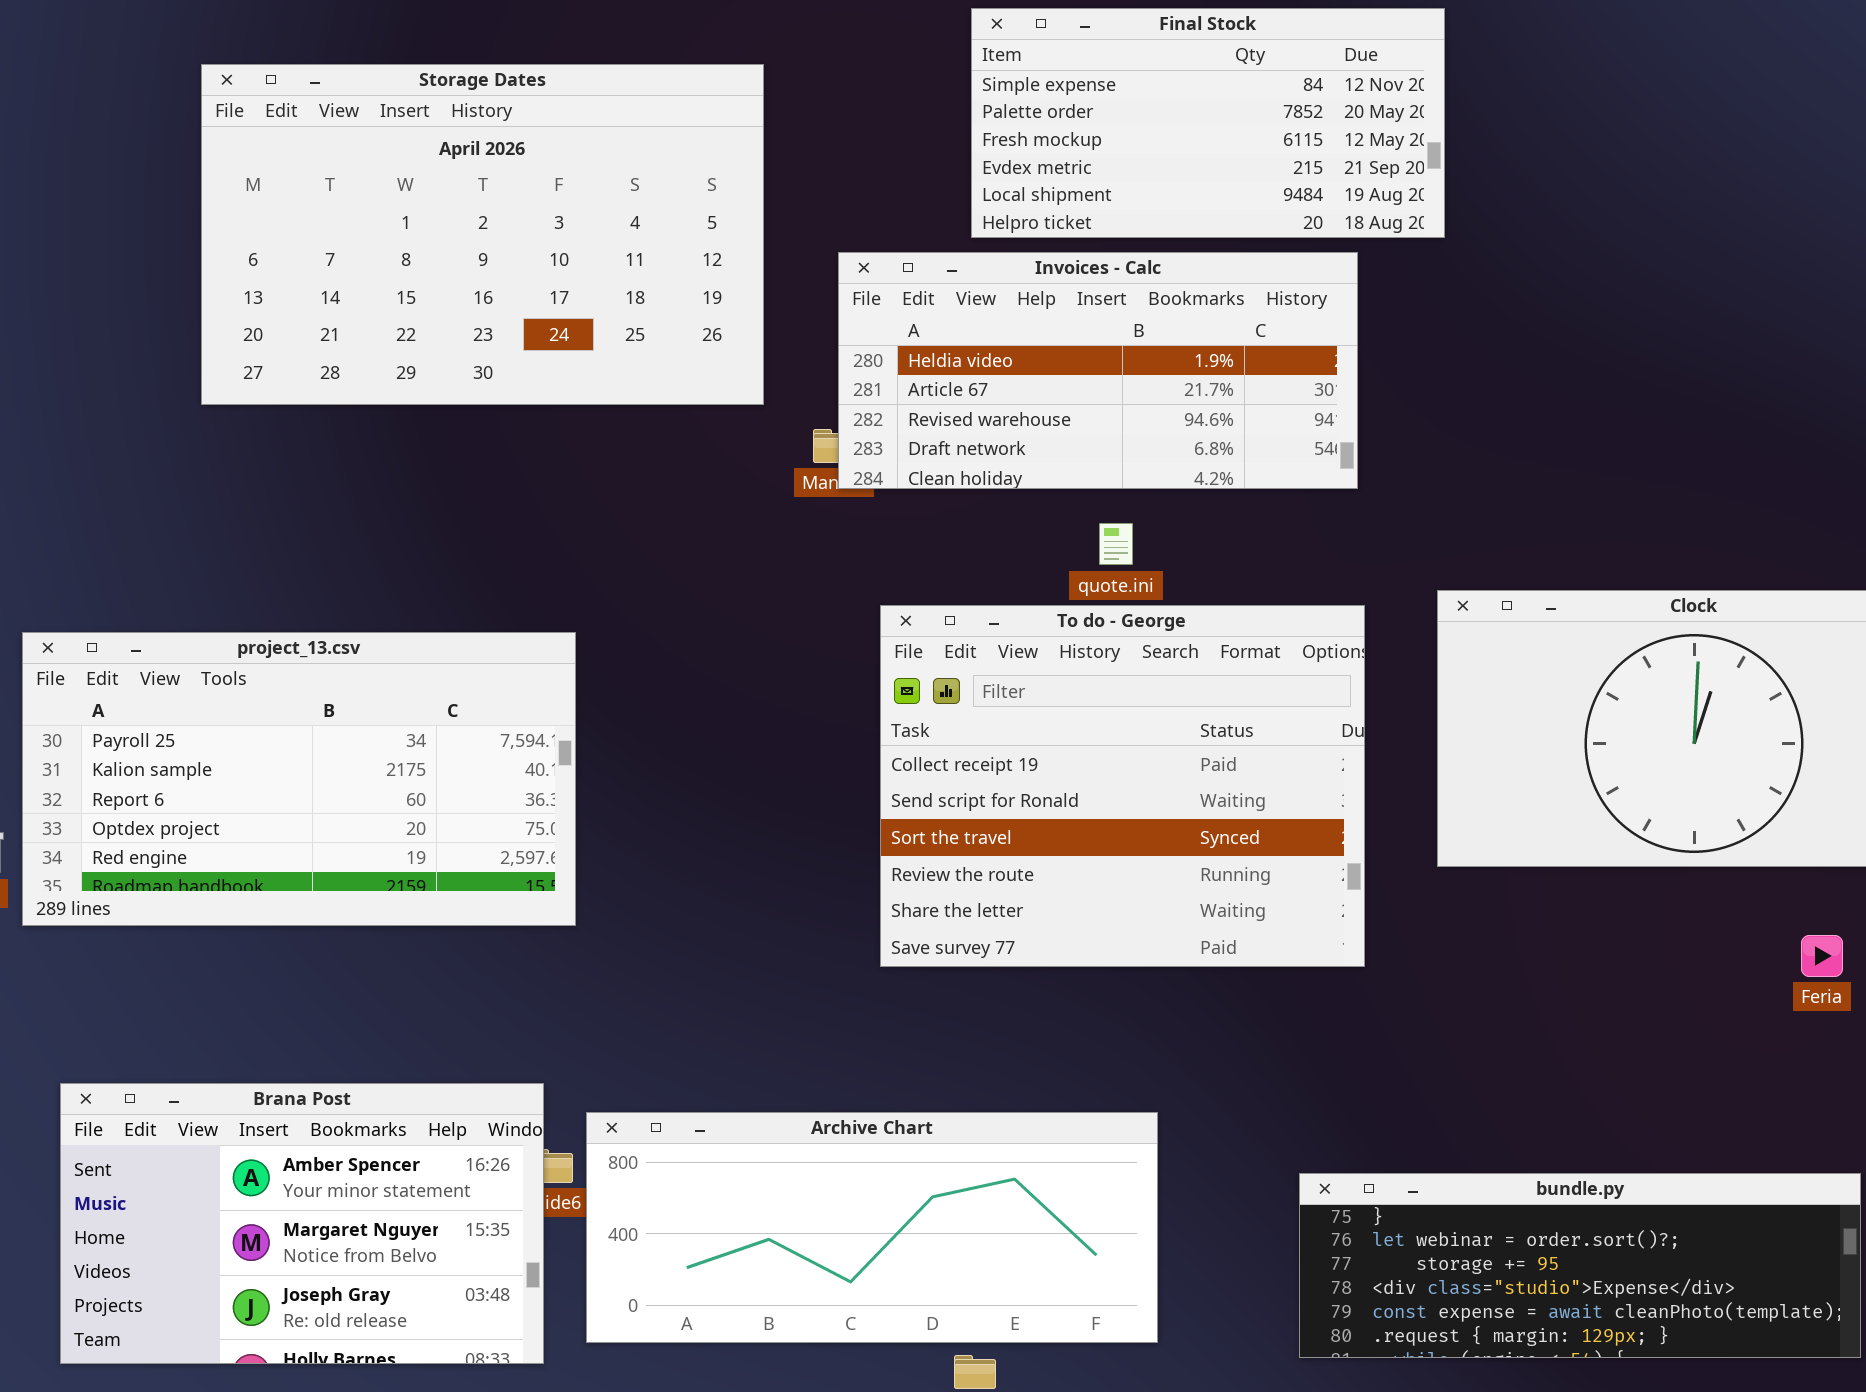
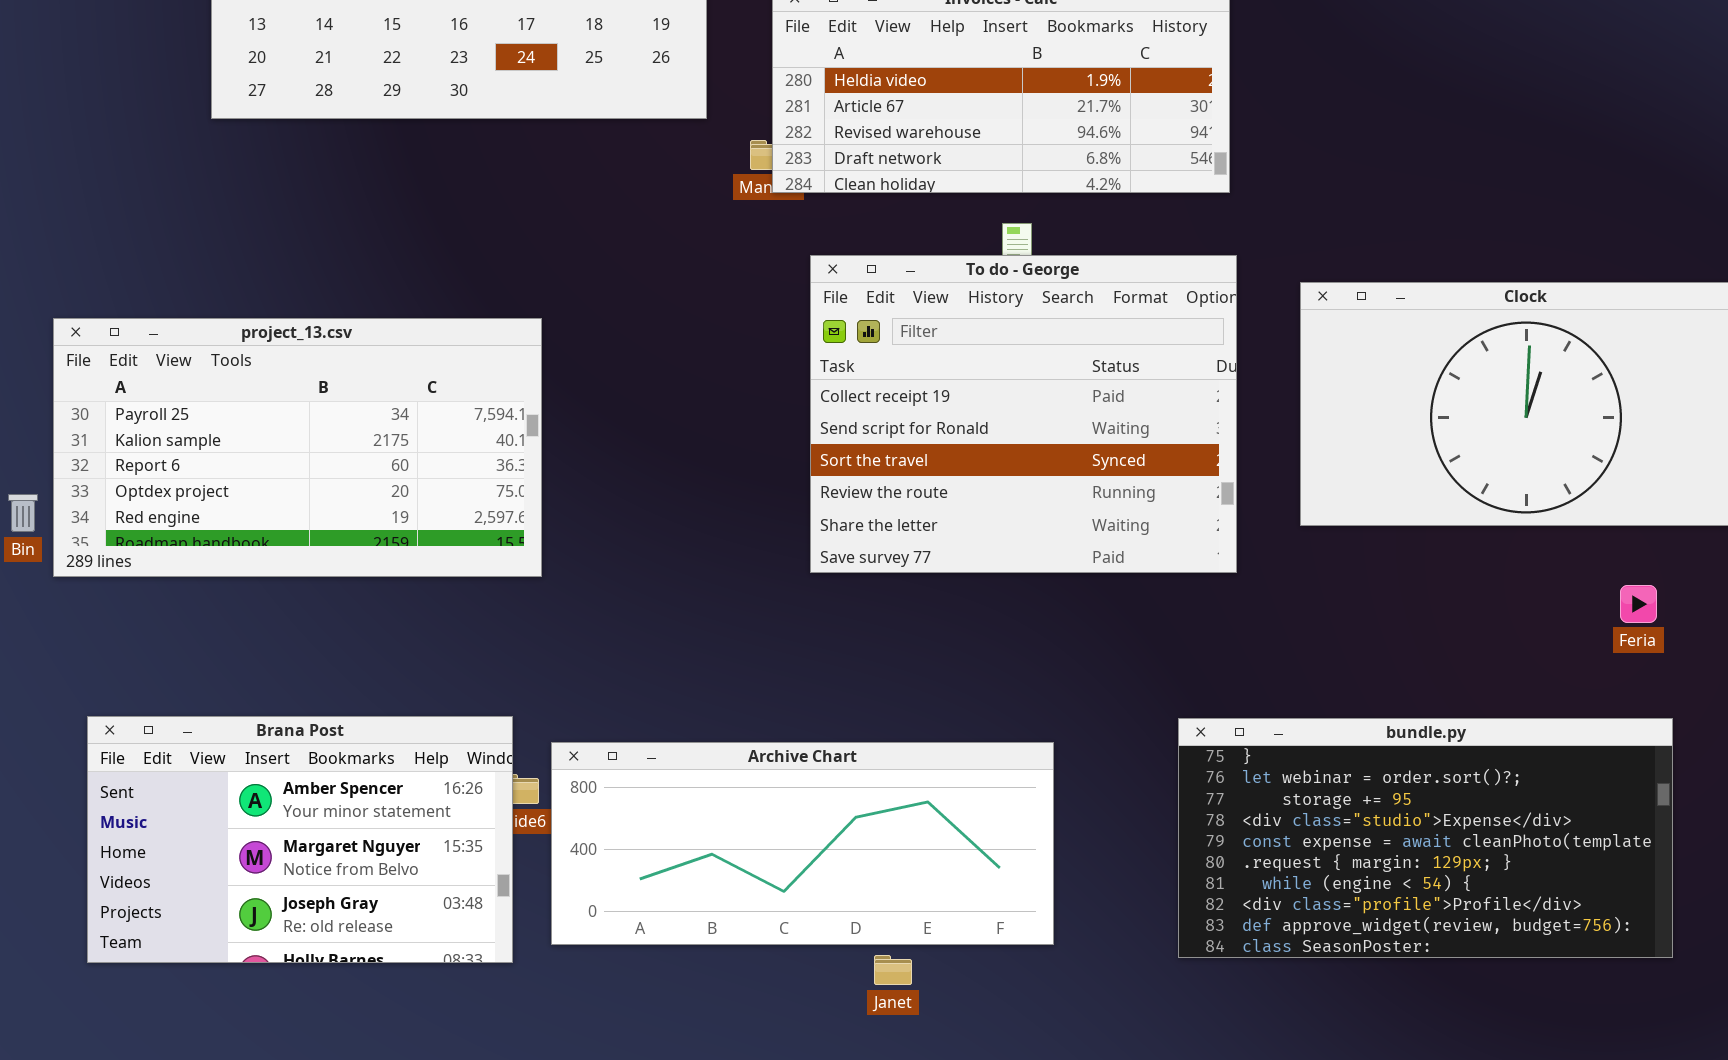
To do - George: [880,605,1365,967] -> [810,255,1237,573], moved
bundle.py: [1299,1173,1861,1358] -> [1178,718,1673,958], resized

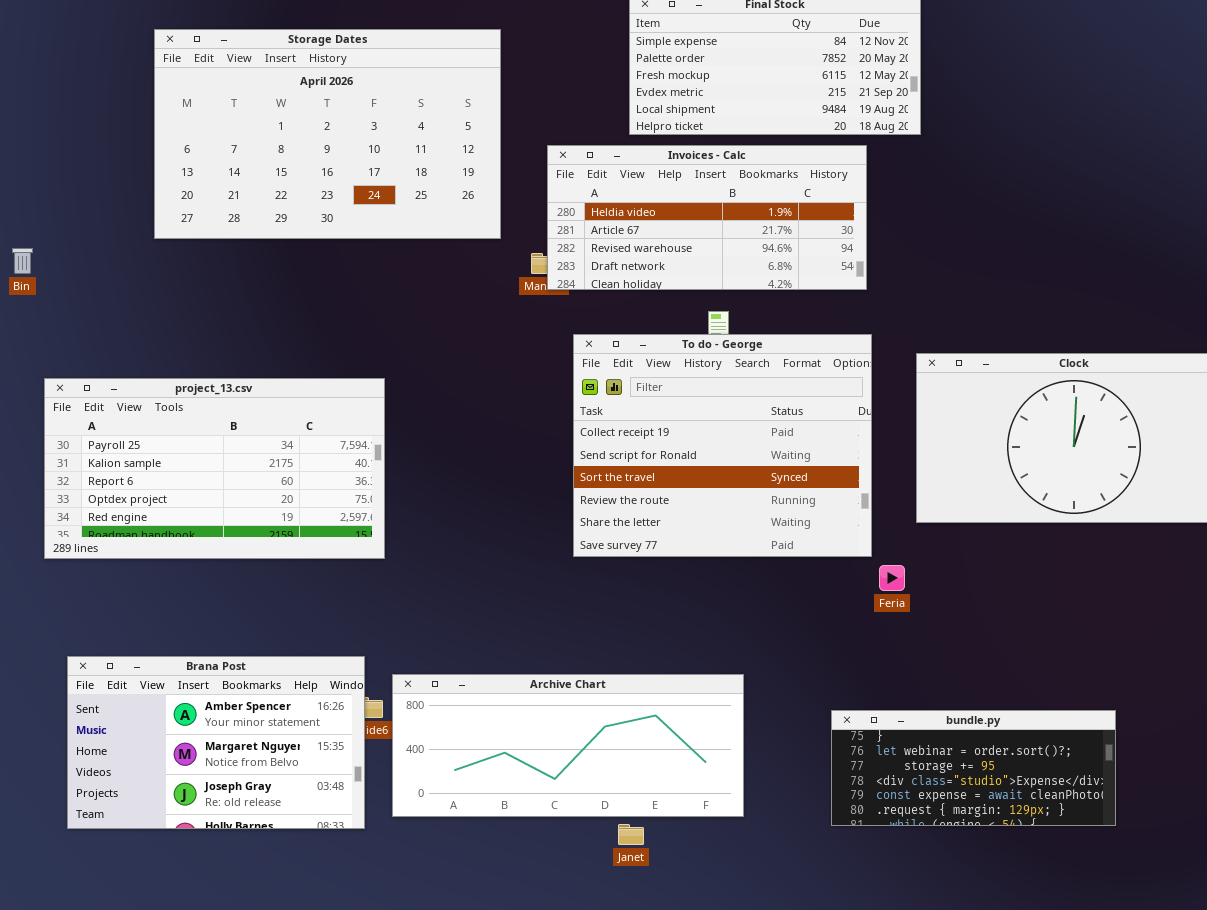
Bin: [8,494,38,532] -> [12,248,33,274], moved
Feria: [1620,585,1657,623] -> [879,565,905,591], moved
bundle.py: [1178,718,1673,958] -> [831,710,1116,826], resized

